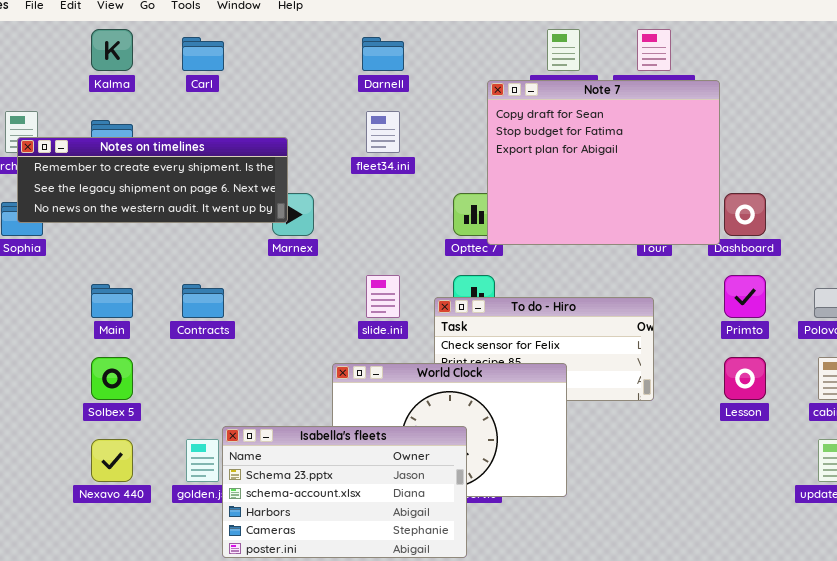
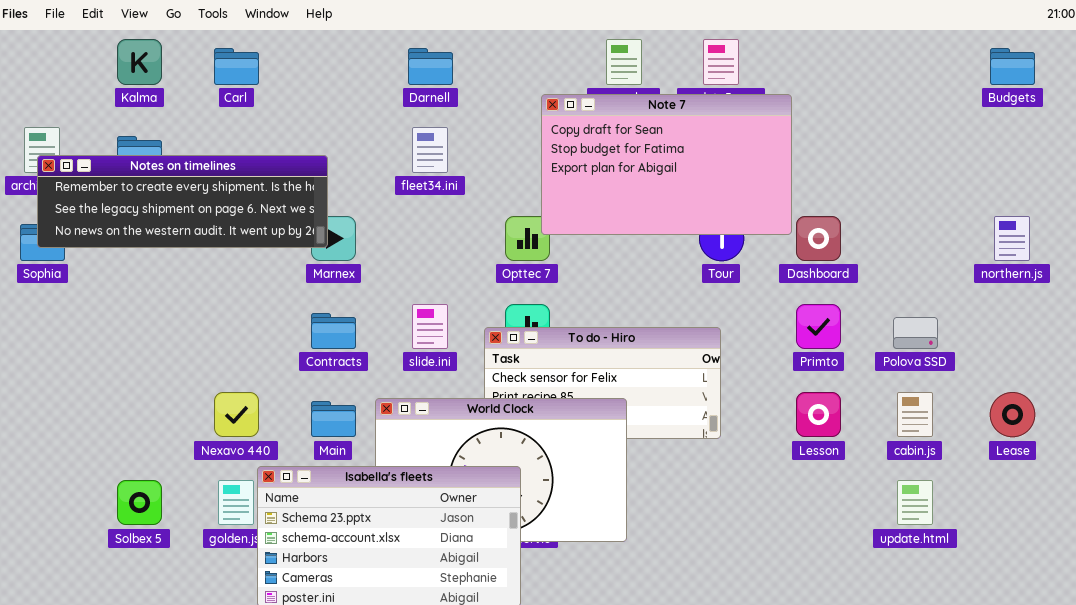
Note 7: [487,80,720,245] -> [541,94,792,235], resized
Main: [91,284,133,318] -> [311,401,356,437], moved
Contracts: [182,284,224,318] -> [311,313,356,349], moved
Solbex 5: [91,357,133,400] -> [117,480,162,525], moved
Nexavo 440: [91,439,133,482] -> [214,392,259,437], moved

